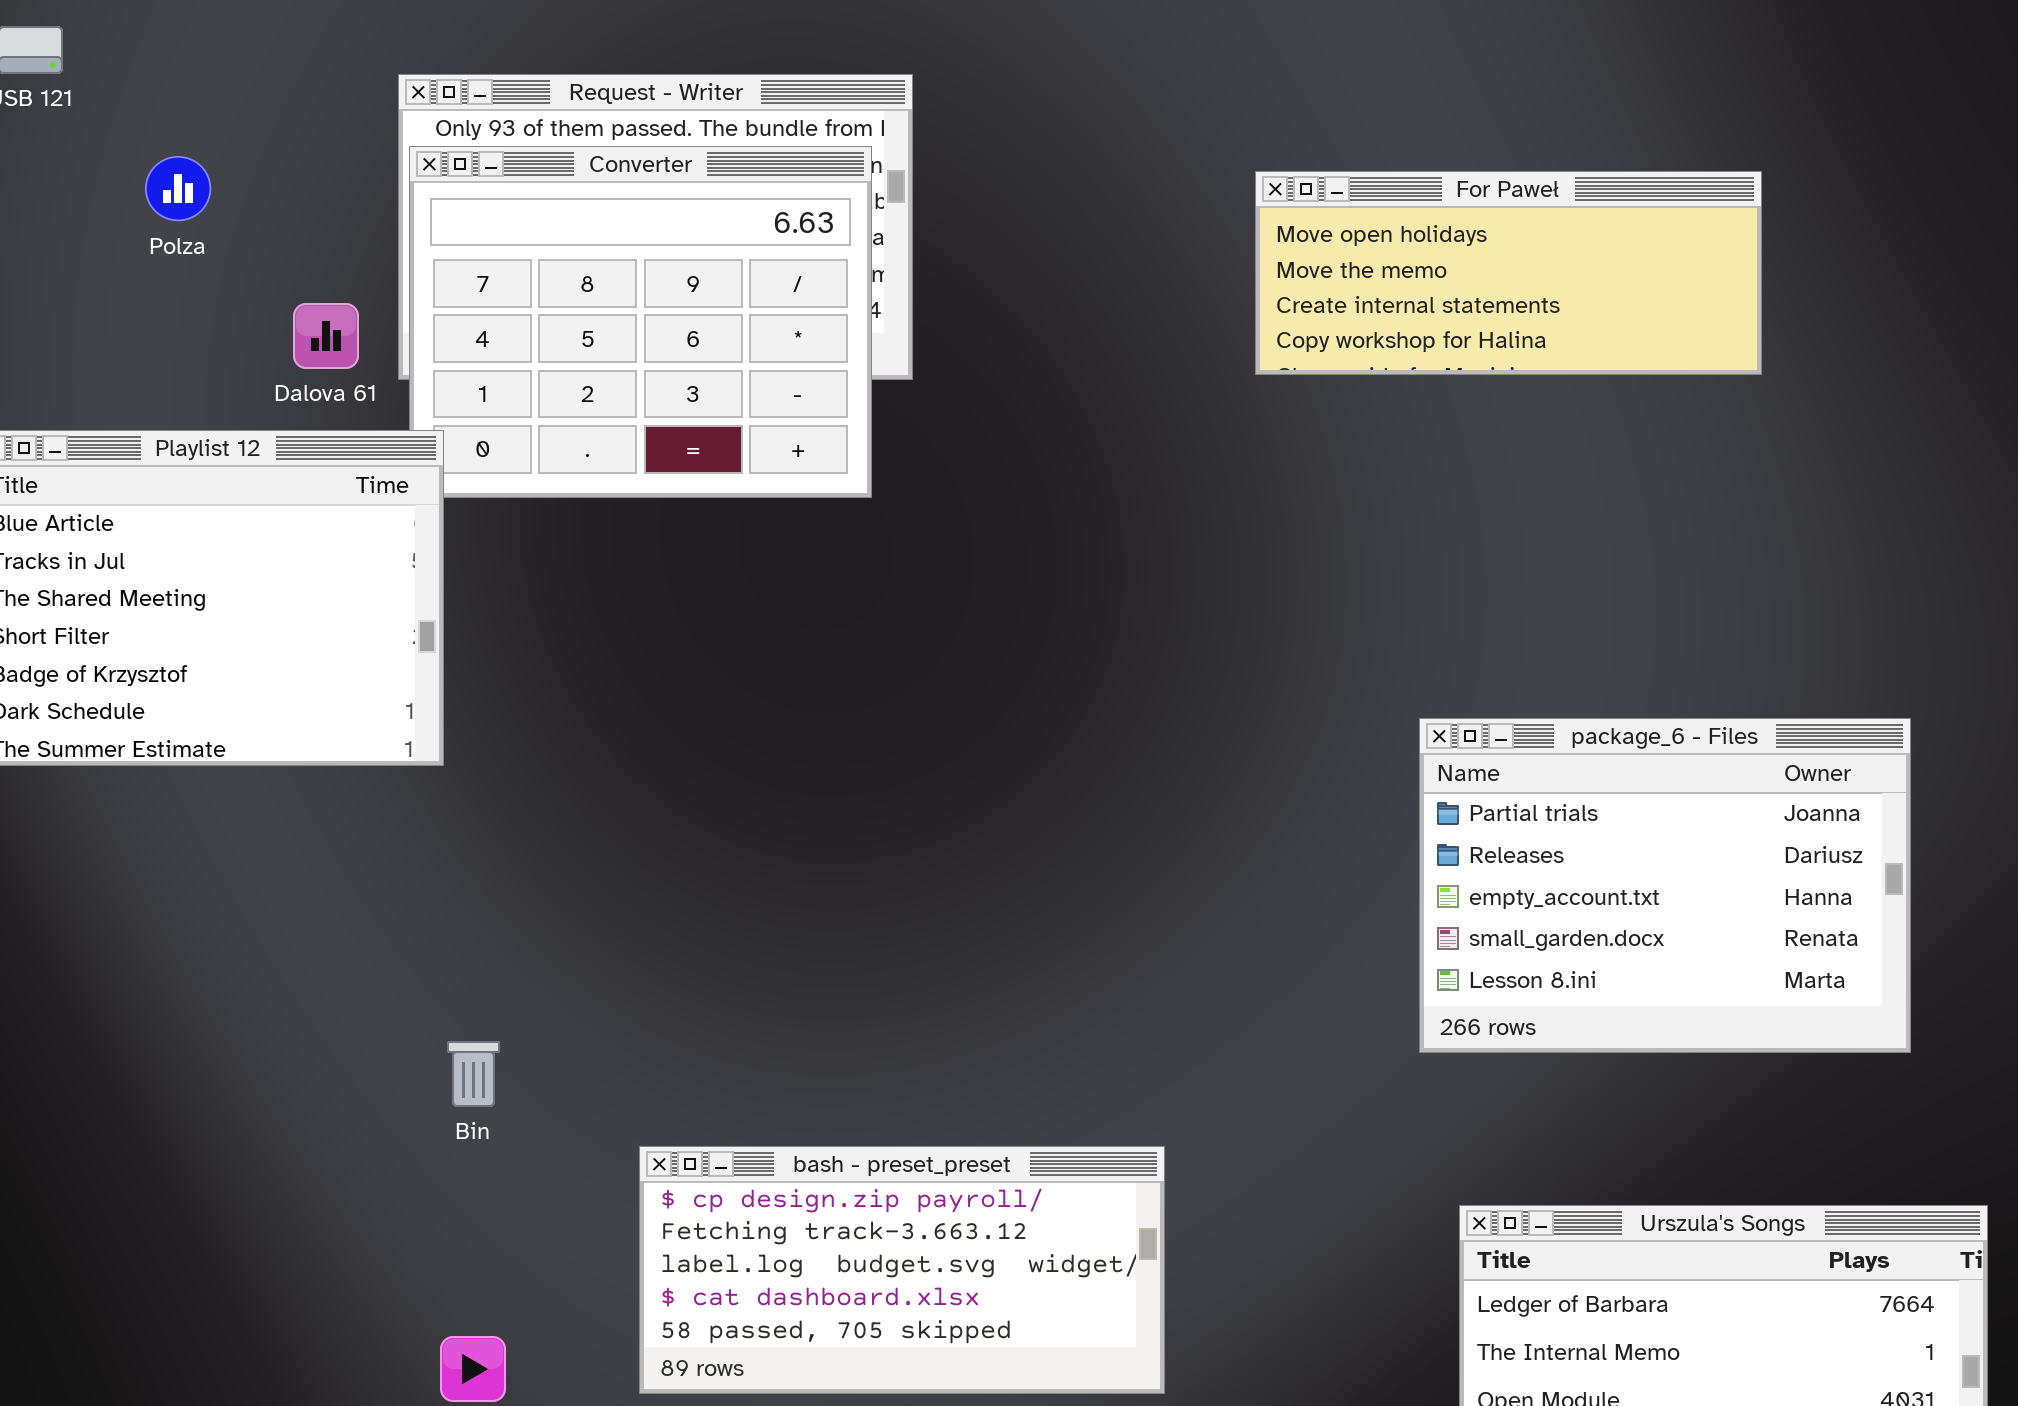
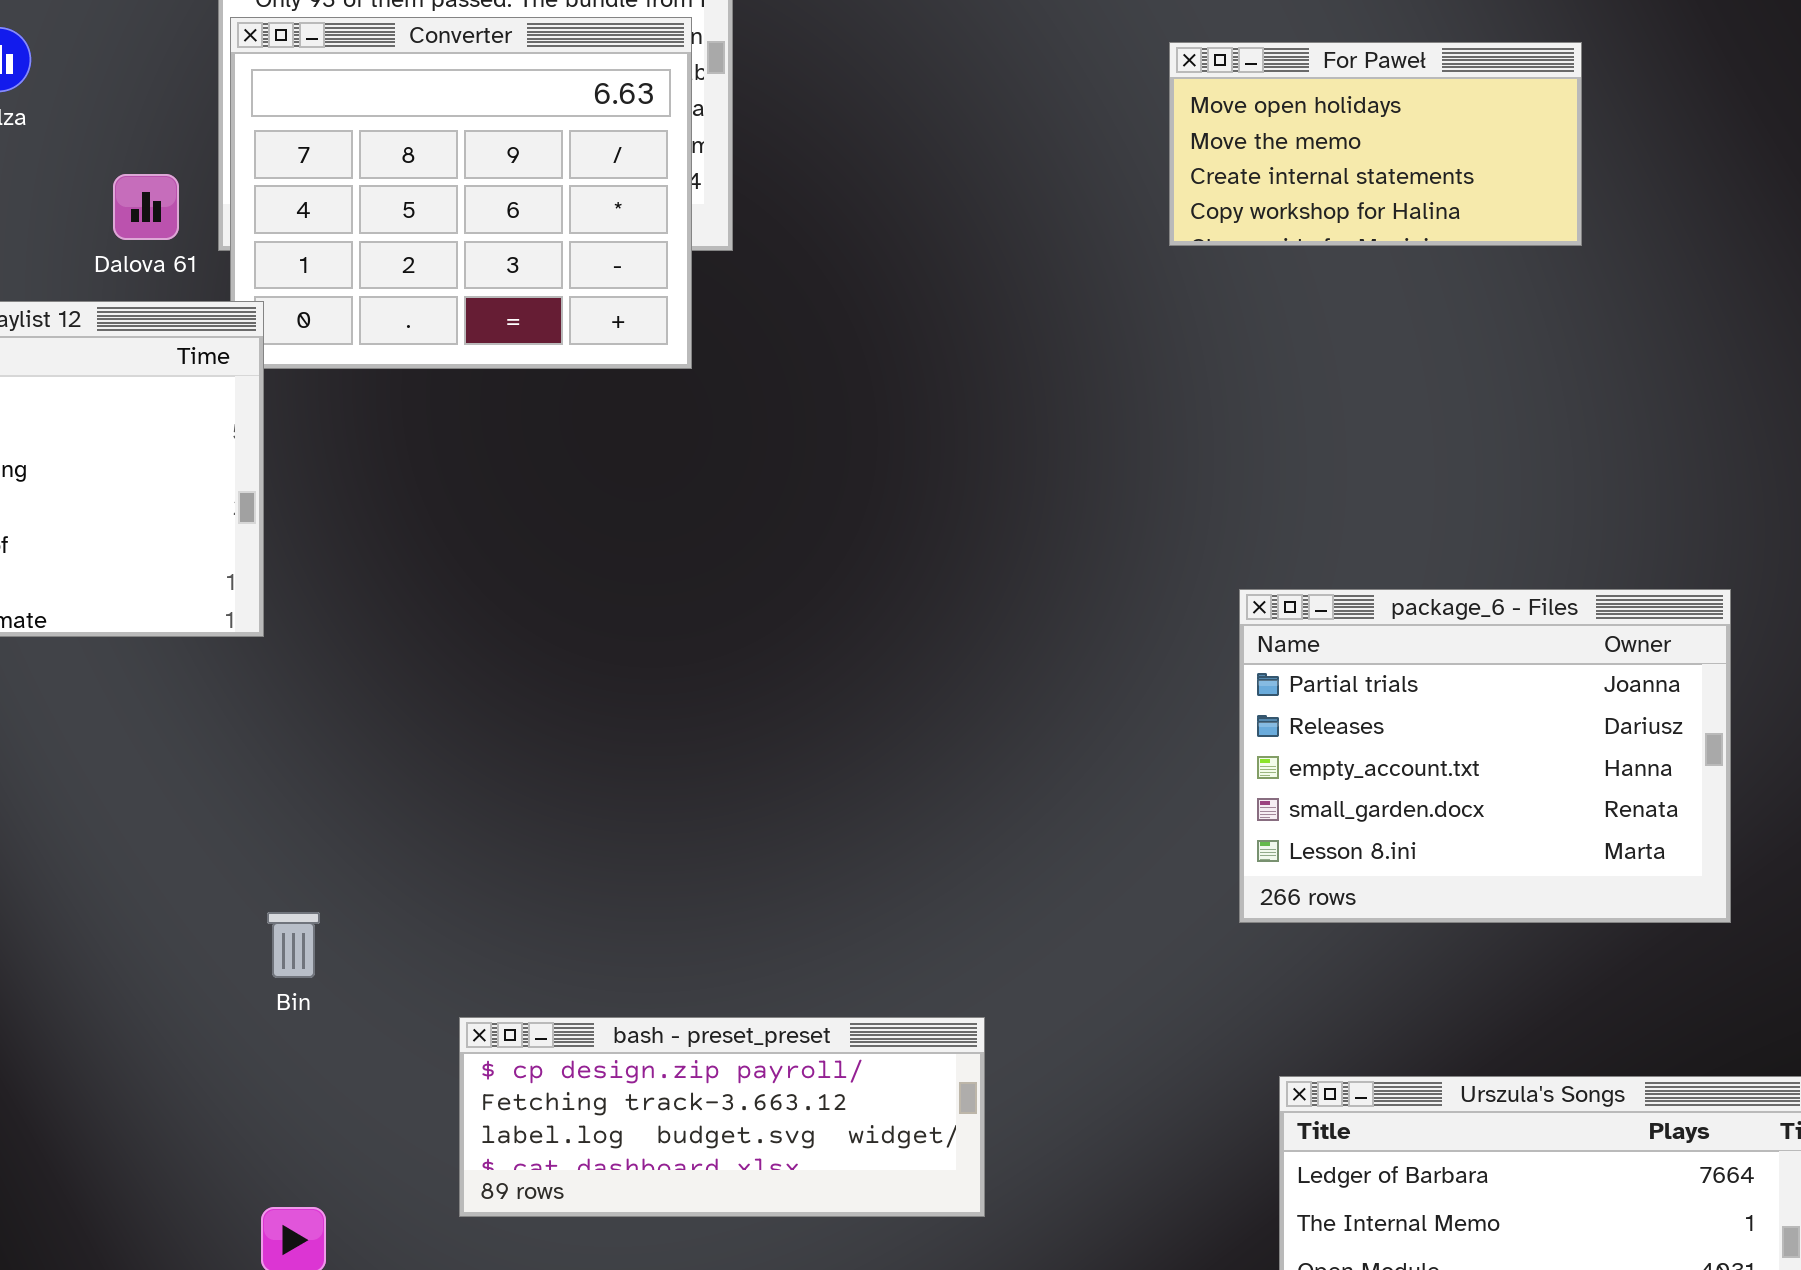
For Paweł: [1255,171,1762,375] -> [1169,42,1582,246], resized
bash - preset_preset: [639,1146,1165,1394] -> [459,1017,985,1217], resized

